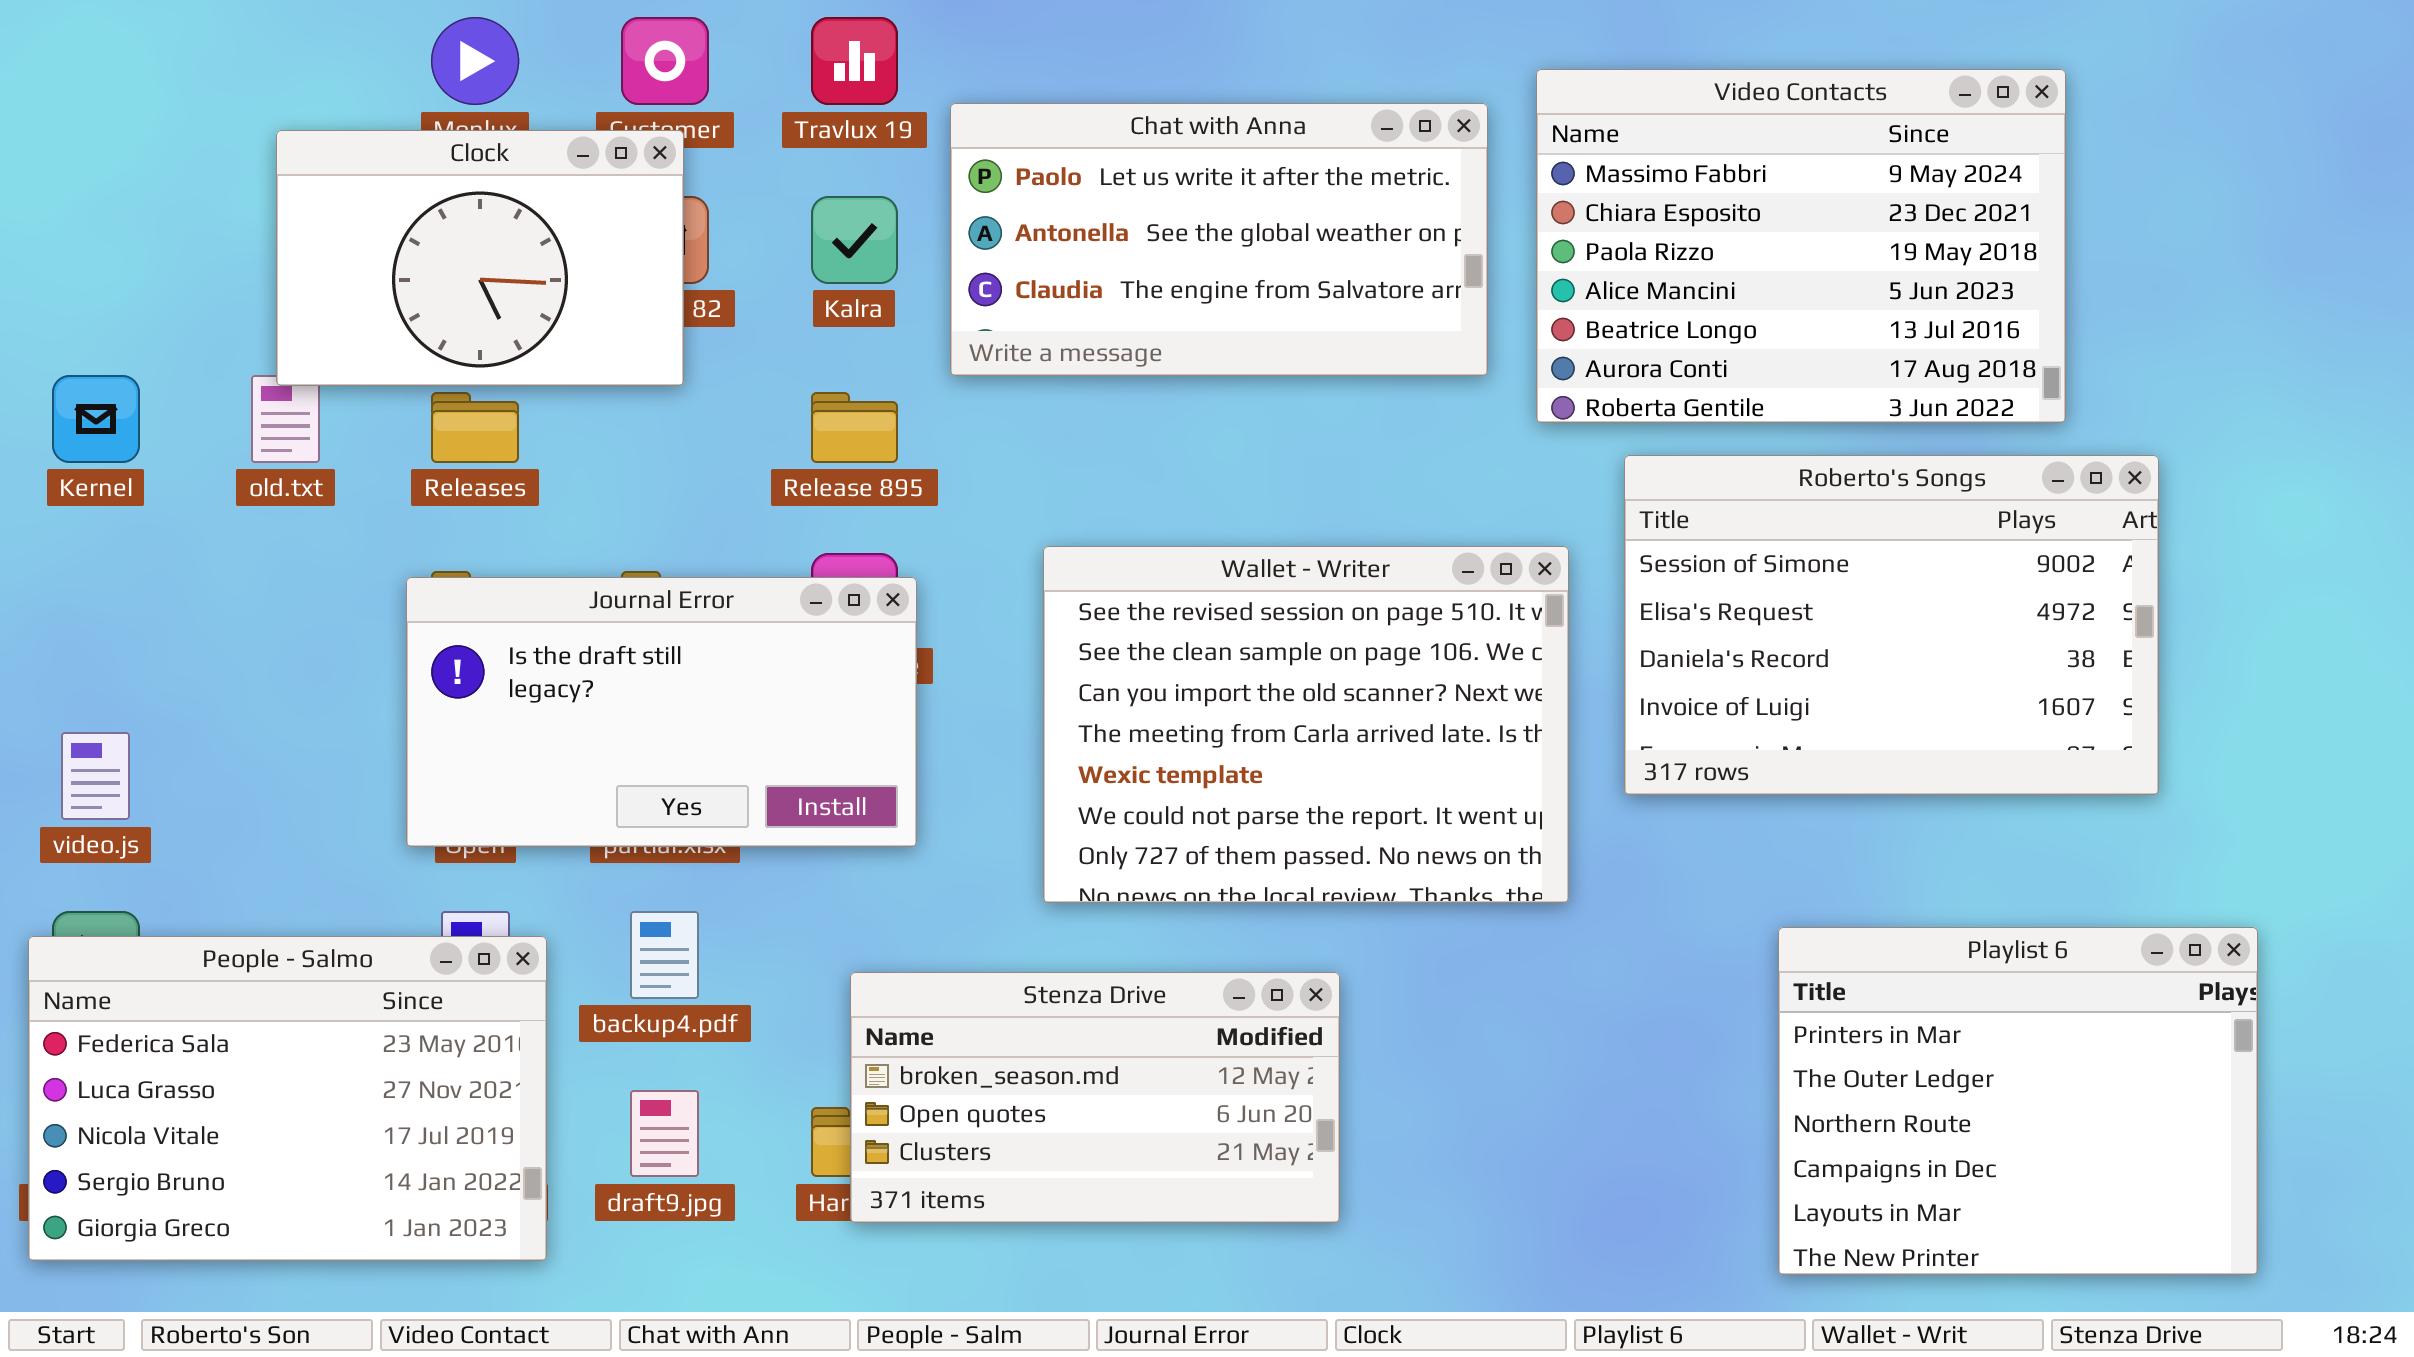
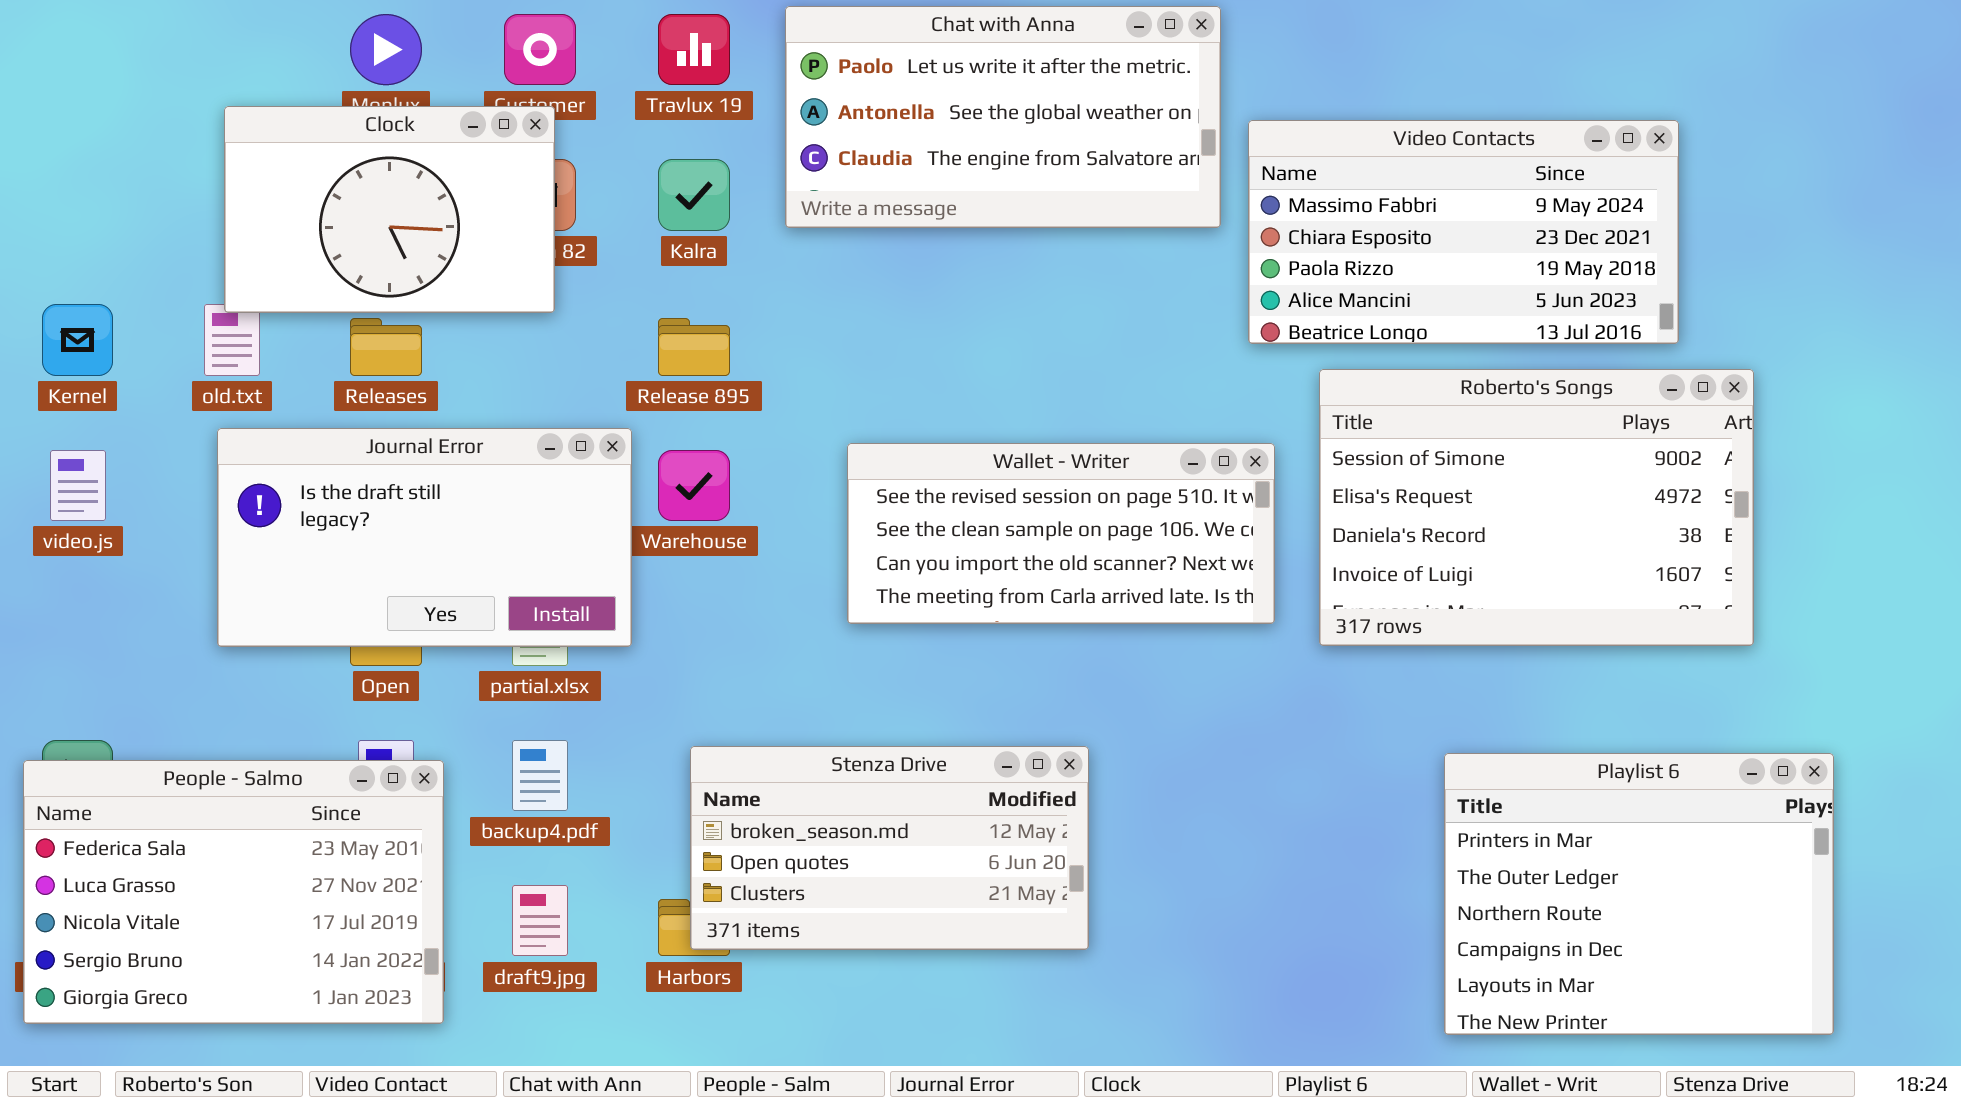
Video Contacts: [1536,69,2066,423] -> [1248,120,1679,344], resized
Chat with Anna: [950,103,1488,376] -> [785,6,1221,228], moved
Wallet - Writer: [1043,546,1569,903] -> [847,443,1275,624], resized
Journal Error: [406,577,917,847] -> [217,428,632,647], moved
video.js: [61,732,130,820] -> [50,450,106,521], moved
Stenza Drive: [850,972,1340,1223] -> [690,746,1089,950], moved

